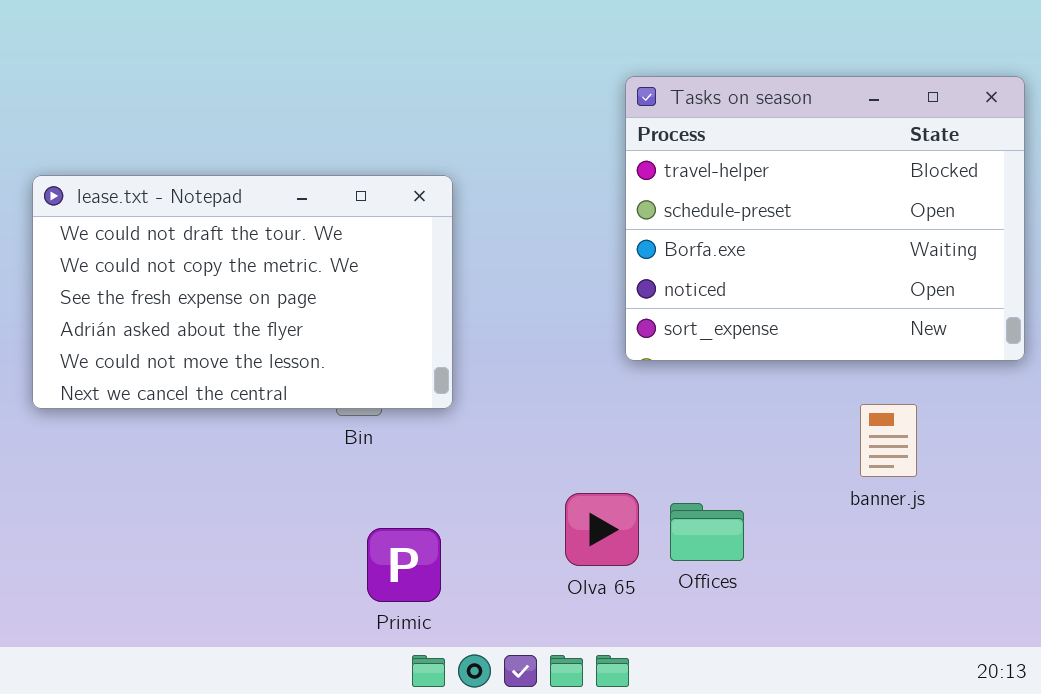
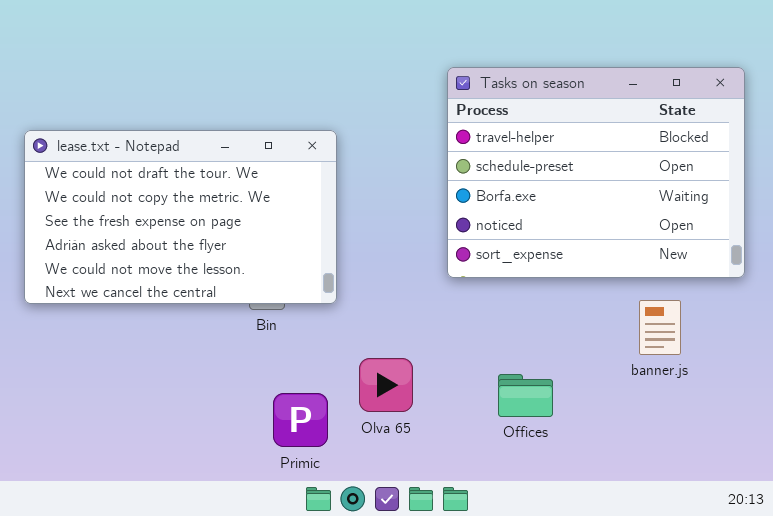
Tasks on season: [625,76,1025,361] -> [447,67,745,278], moved
Olva 65: [565,493,639,566] -> [359,358,413,412], moved

